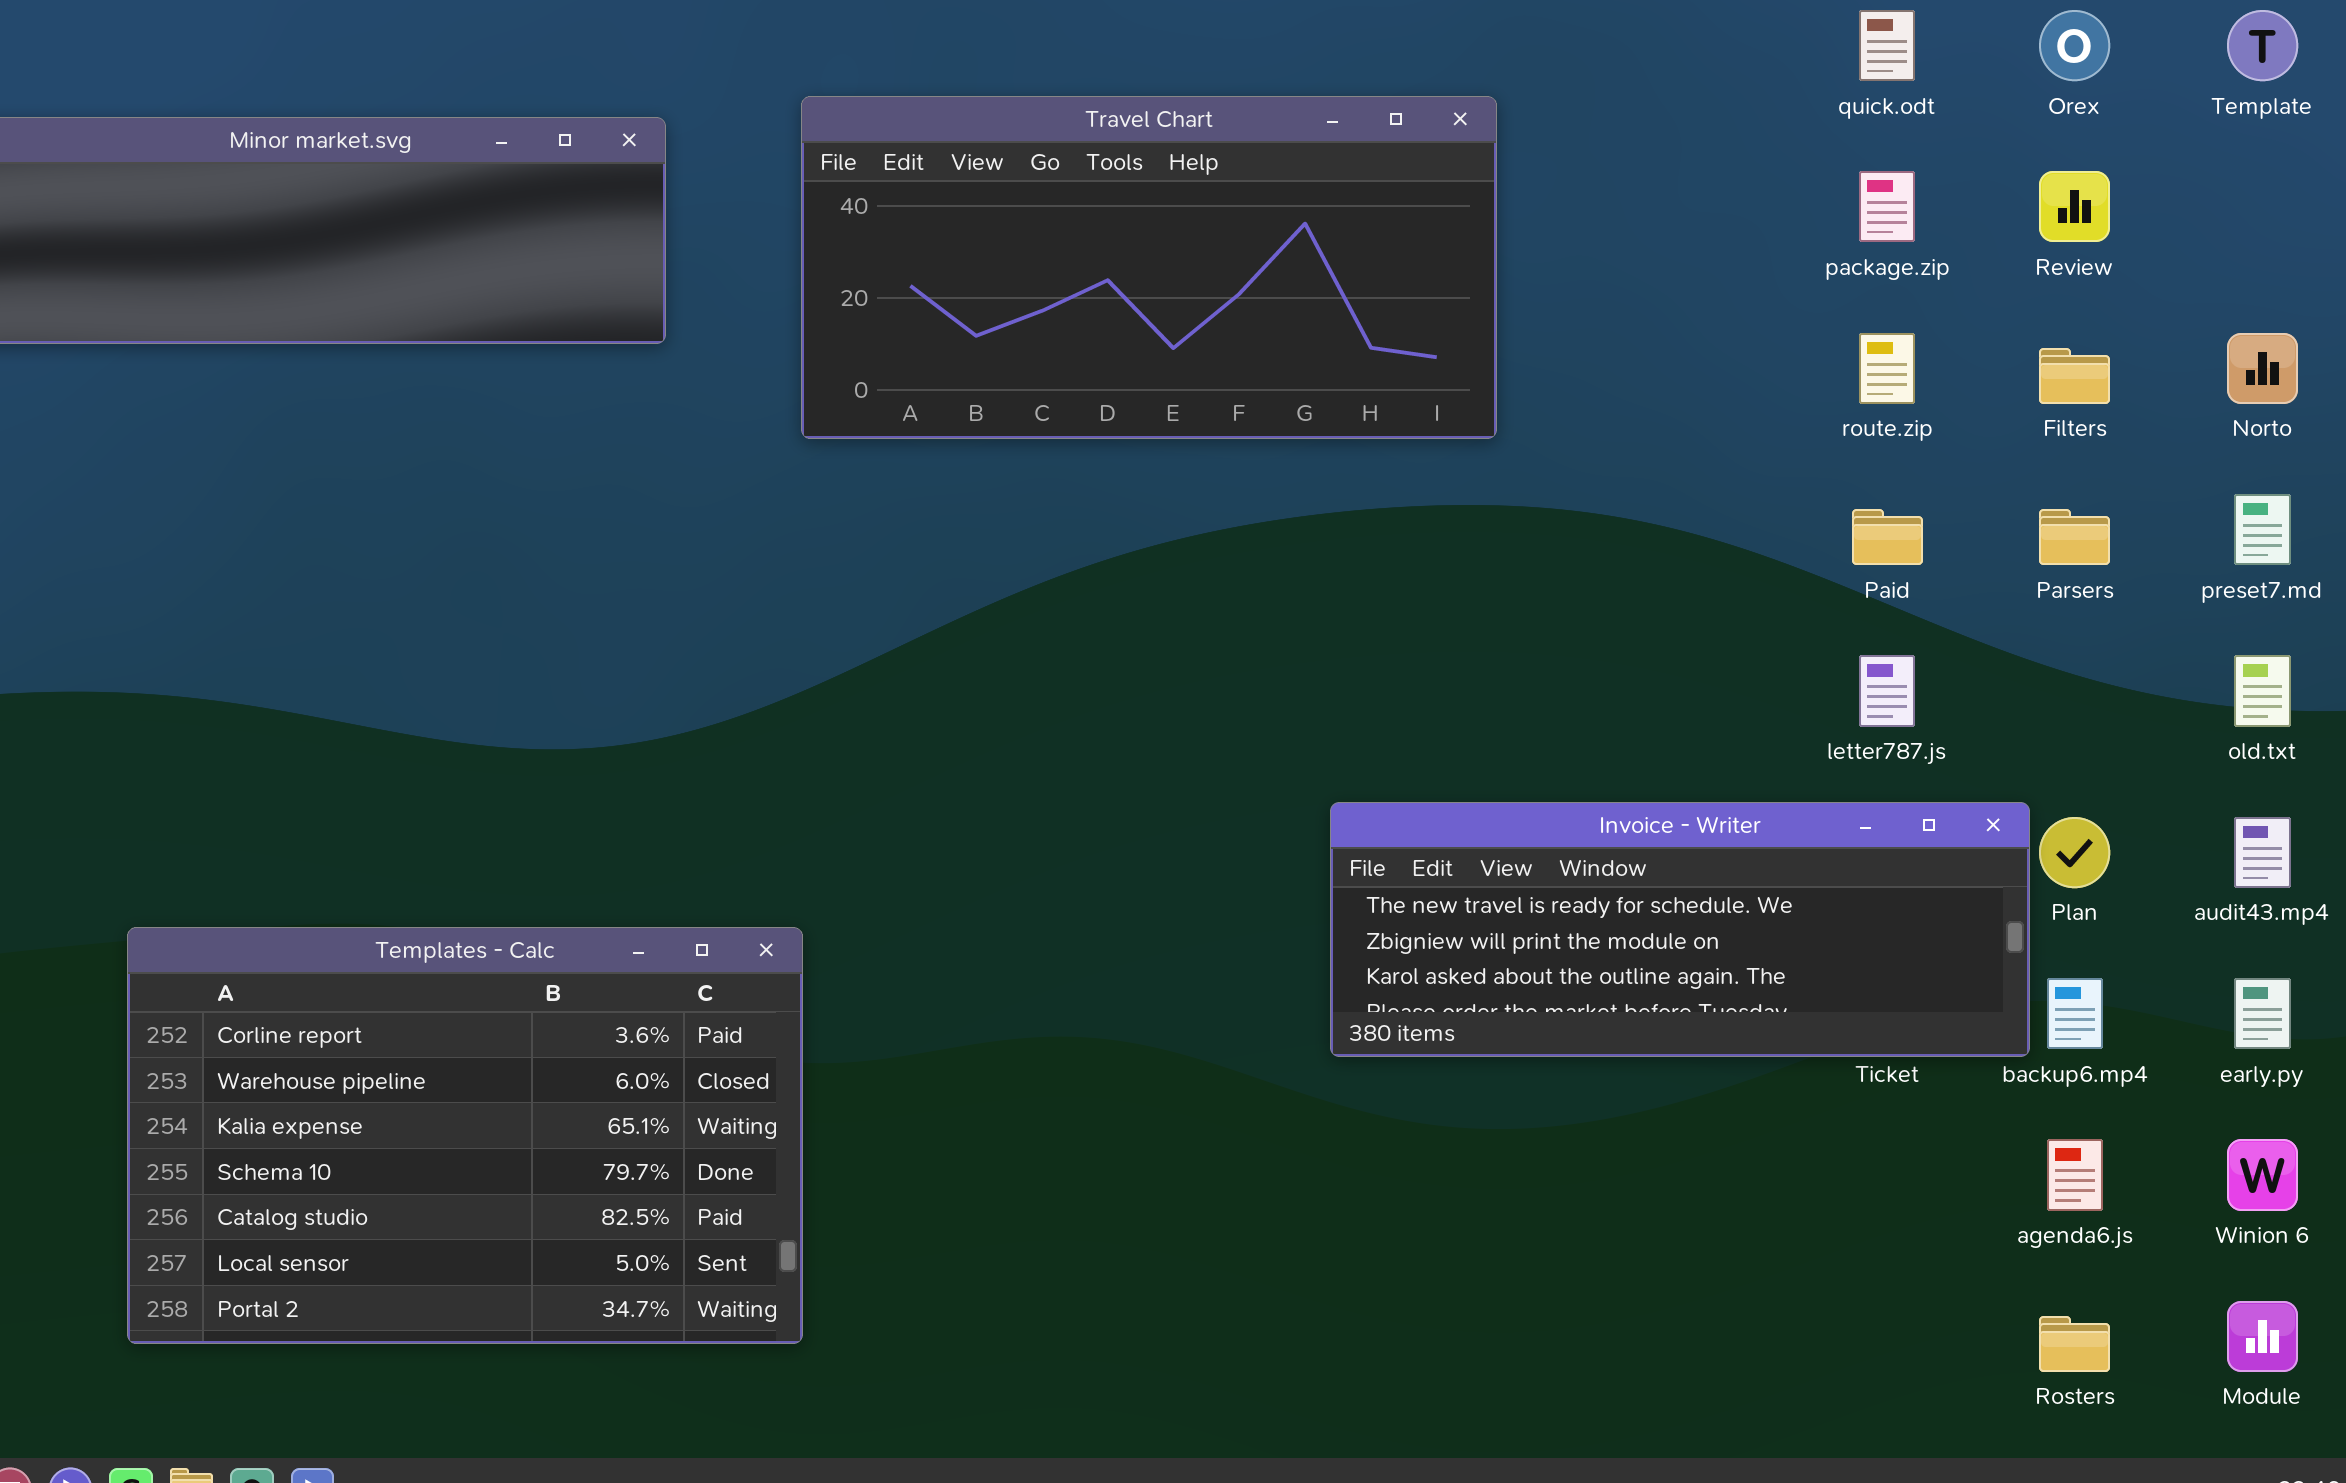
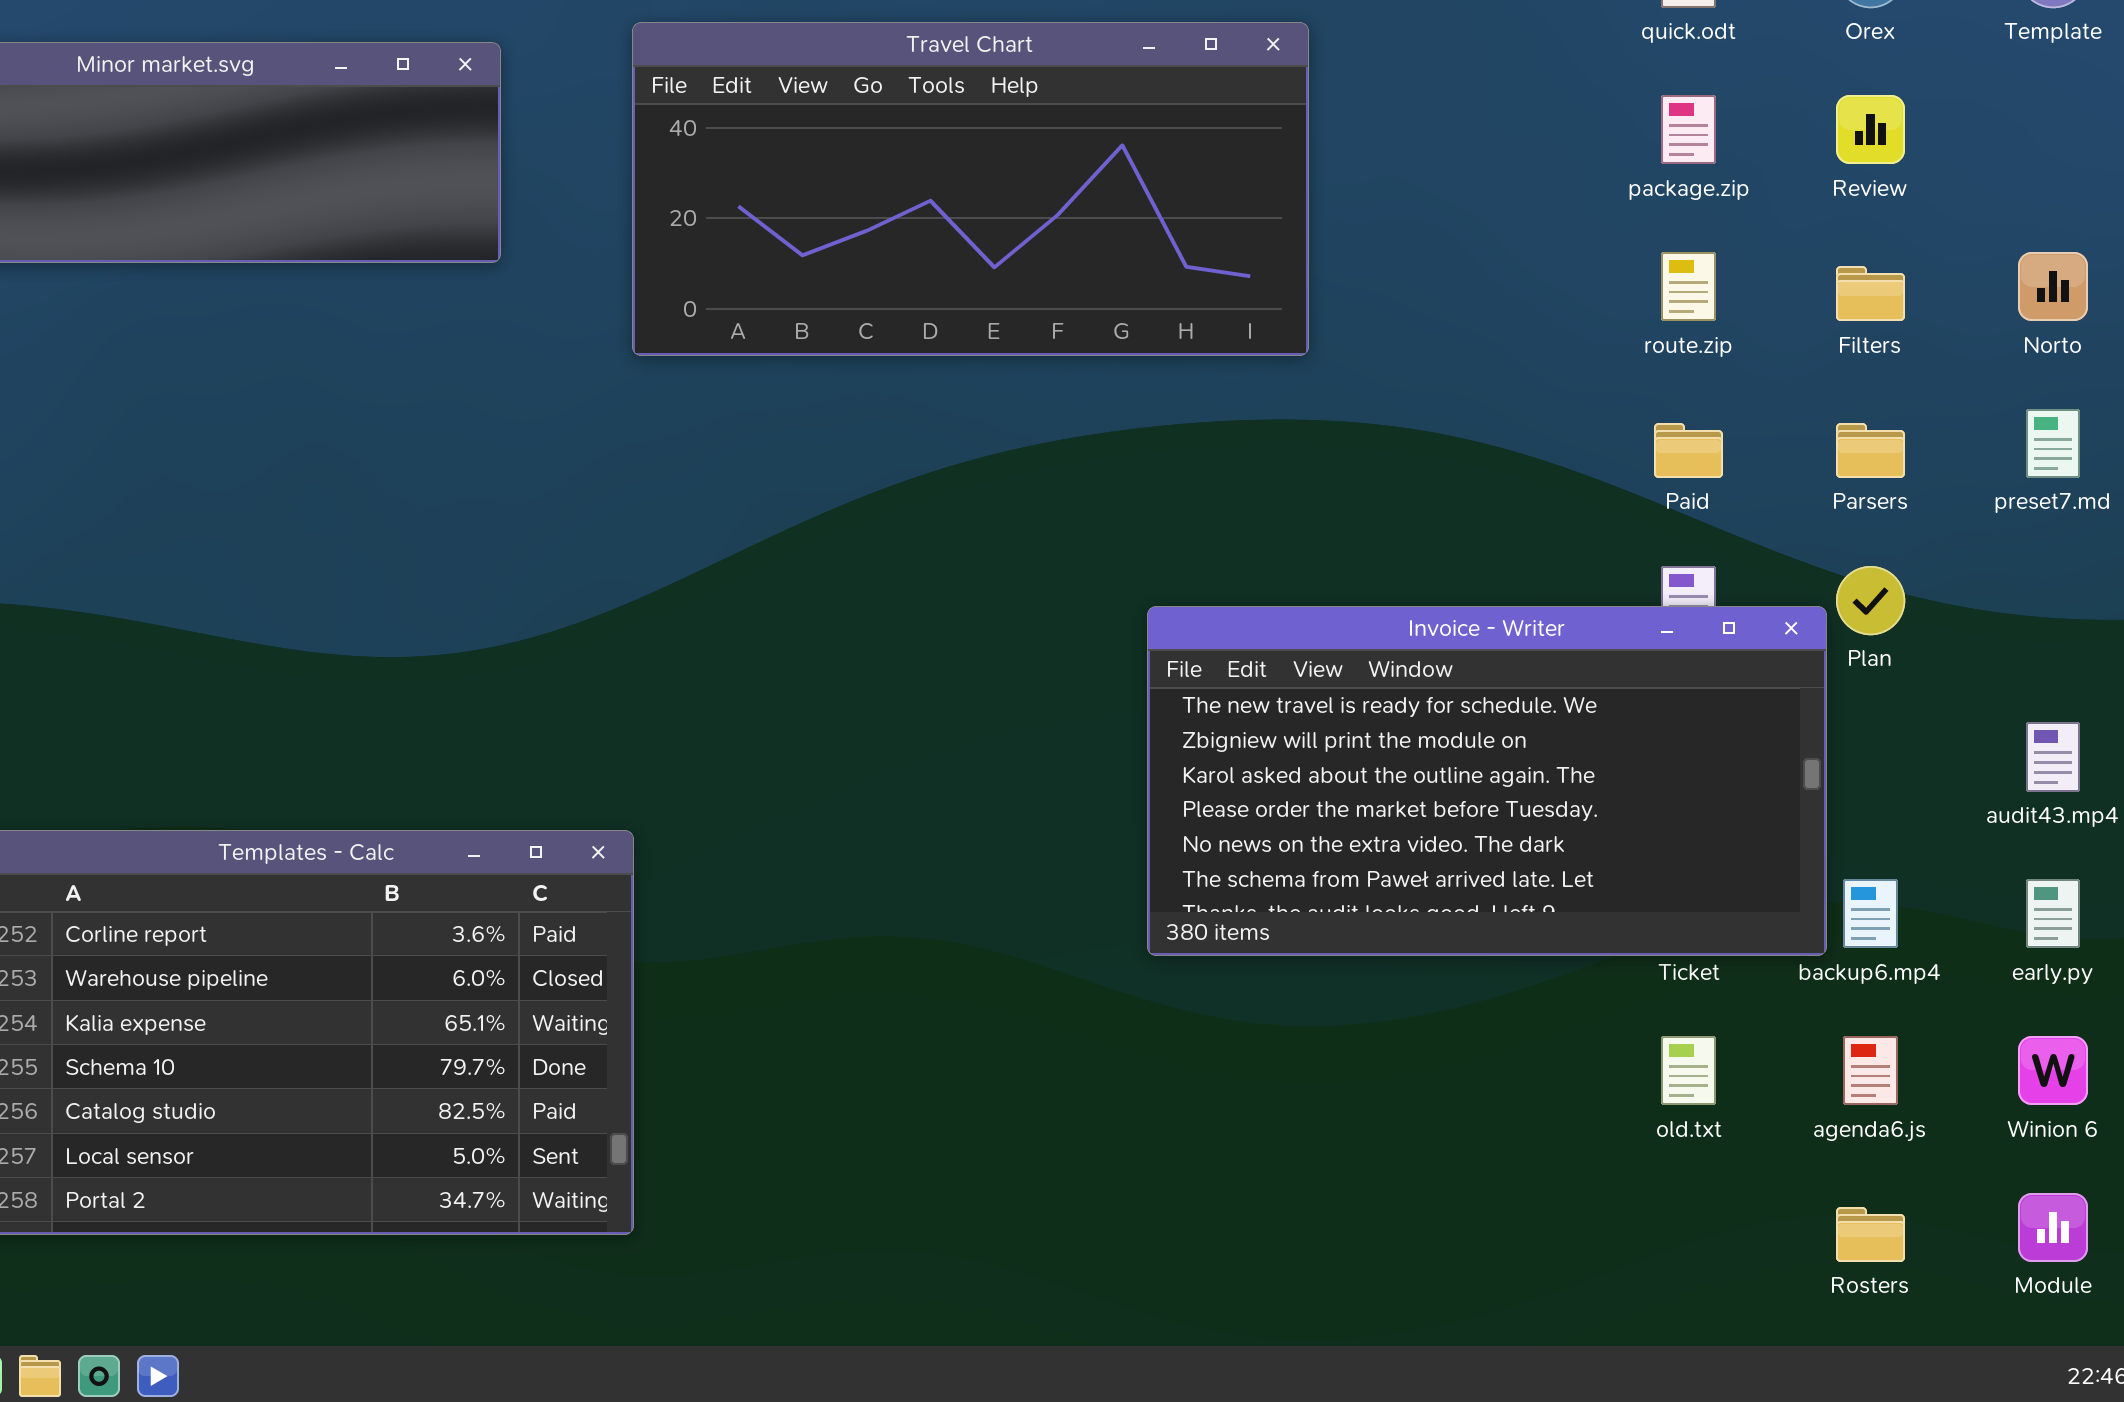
old.txt: [2234,655,2291,727] -> [1661,1036,1716,1105], moved
Invoice - Writer: [1330,802,2030,1057] -> [1147,606,1827,956], resized
Plan: [2039,817,2110,888] -> [1836,566,1905,635], moved

